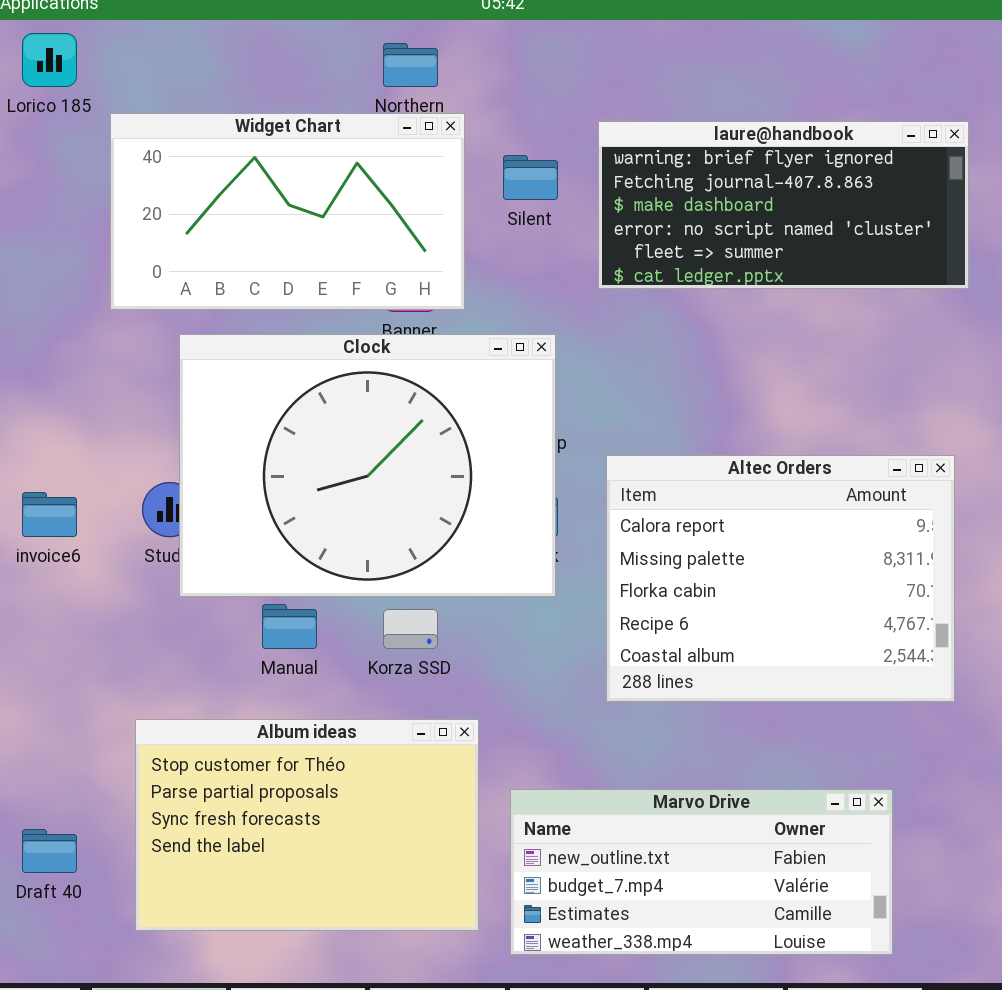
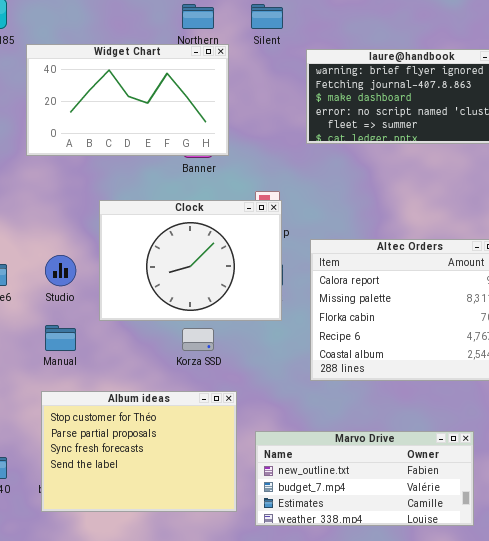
Silent: [503,155,558,200] -> [251,4,283,29], moved
Clock: [179,334,556,597] -> [99,200,282,321], resized
Manual: [262,604,317,649] -> [45,325,76,351], moved

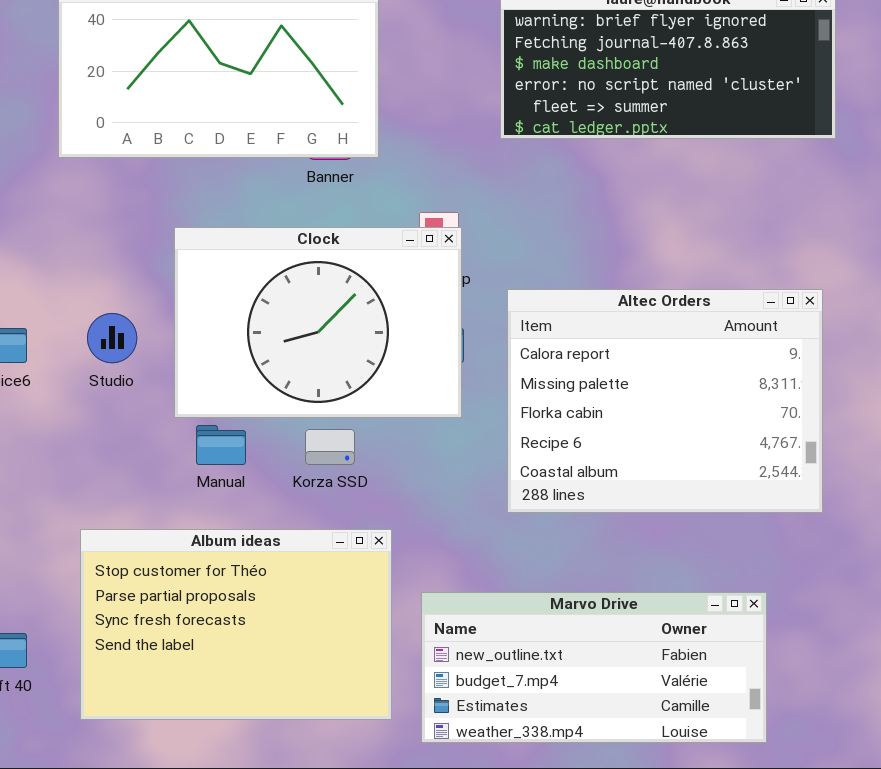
Manual: [45,325,76,351] -> [196,425,246,465], moved

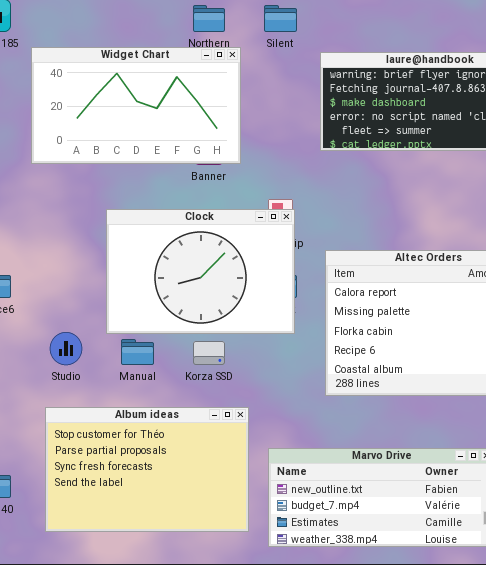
Studio: [87,313,137,363] -> [50,332,82,365], moved

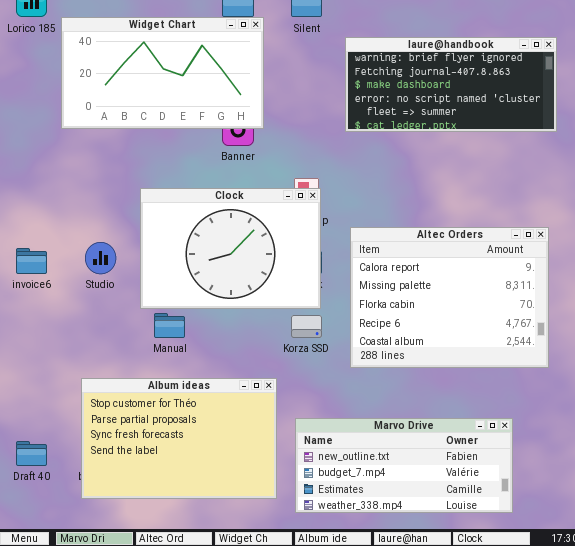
Widget Chart: [31,47,241,164] -> [61,17,264,129], moved
Studio: [50,332,82,365] -> [85,242,116,274], moved
Korza SSD: [193,341,225,365] -> [291,315,322,338], moved

